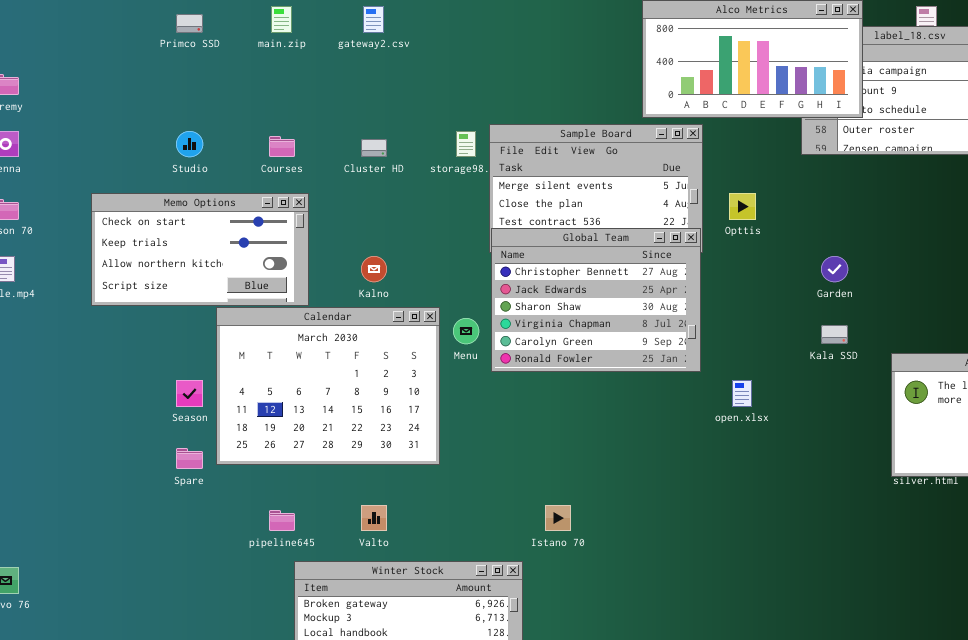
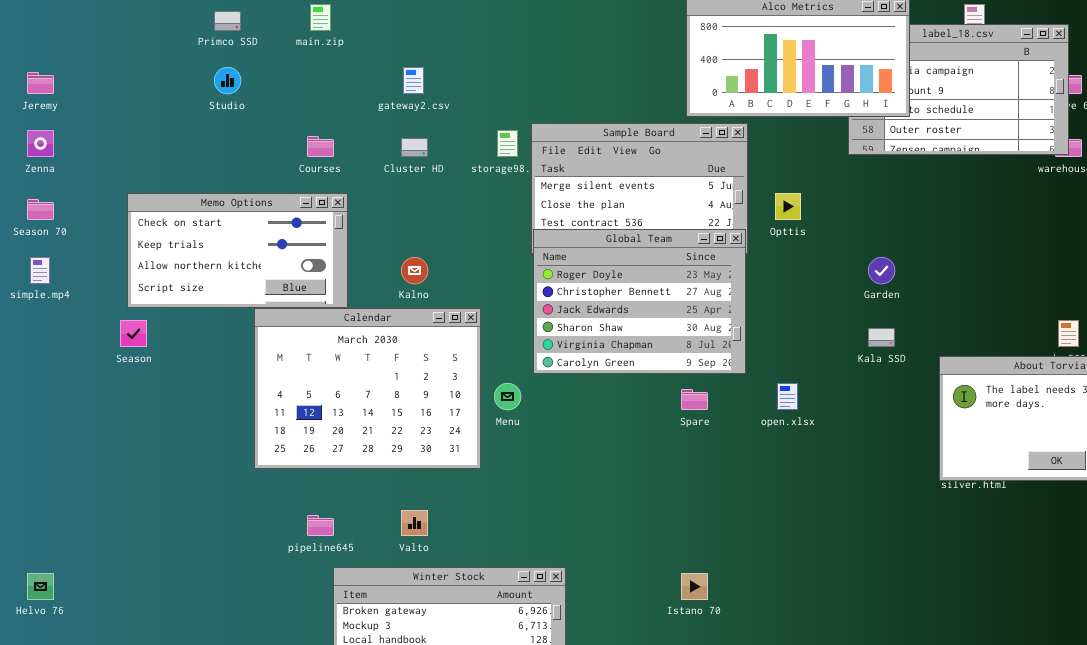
gateway2.csv: [363,6,384,33] -> [403,67,424,94], moved
Studio: [176,131,203,157] -> [214,67,241,94], moved
Global Team: [491,228,701,372] -> [533,229,746,374], scrolled up 1 row
Menu: [453,318,479,344] -> [494,383,521,410], moved
Season: [176,380,203,407] -> [120,320,147,347], moved
Spare: [176,448,203,469] -> [681,389,708,410], moved
Istano 70: [545,505,571,531] -> [681,573,708,600], moved

